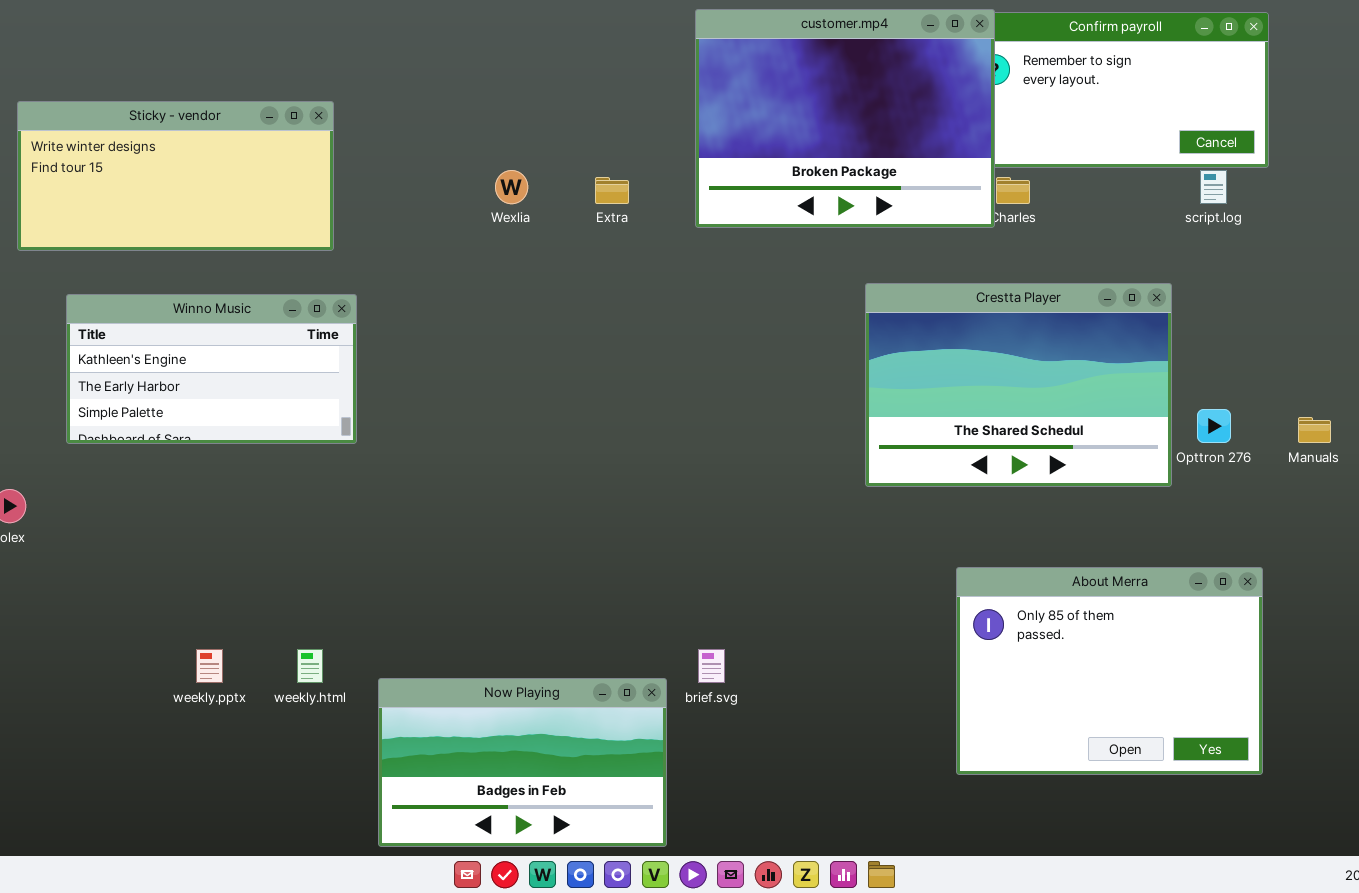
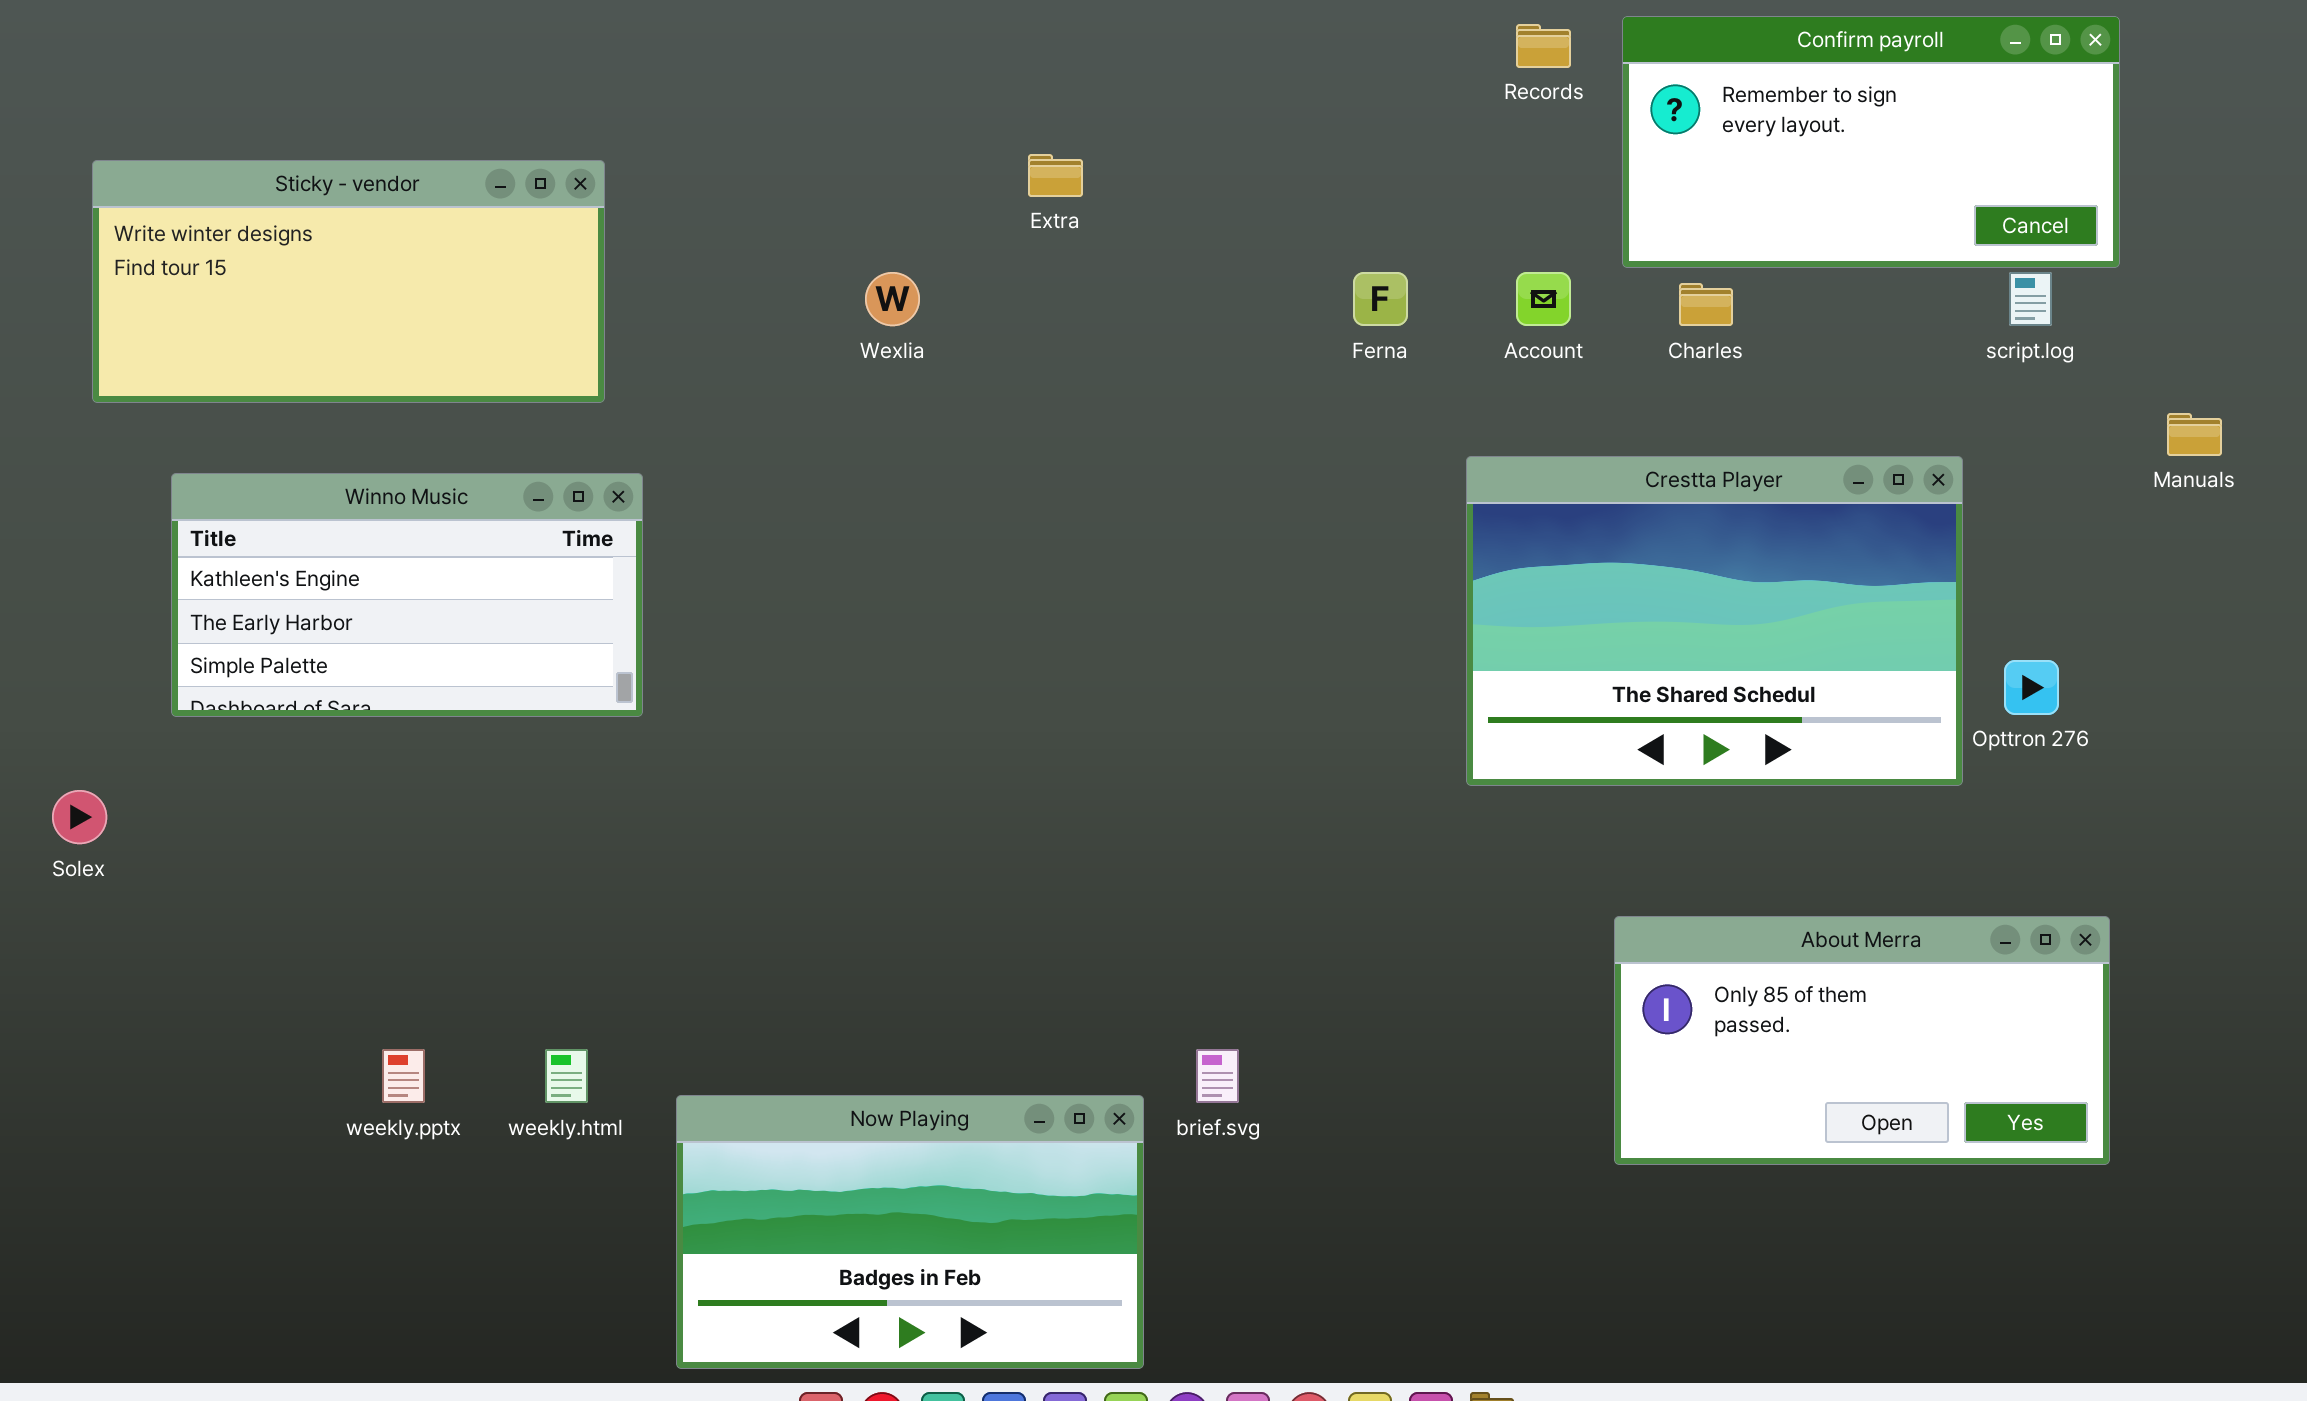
customer.mp4: [695,9,995,228] -> none, closed
Extra: [595,177,629,204] -> [1028,154,1083,197], moved
Manuals: [1298,417,1331,443] -> [2167,413,2222,456], moved
About Merra: [956,567,1263,775] -> [1614,916,2110,1165], resized

